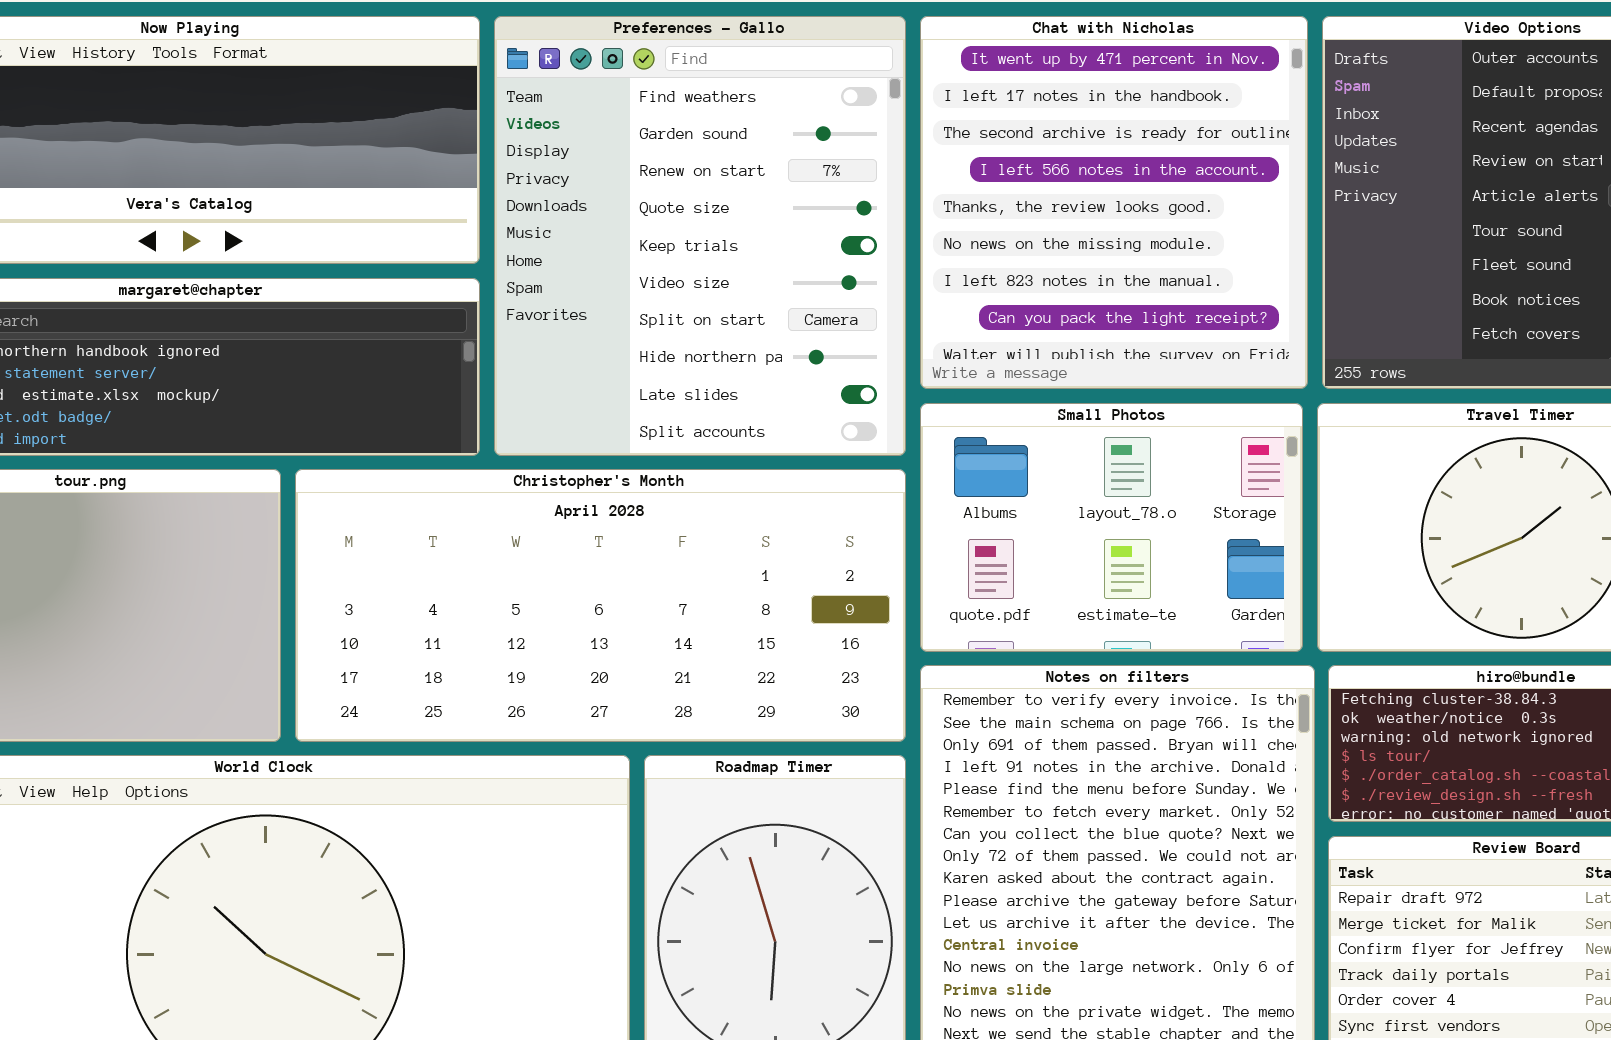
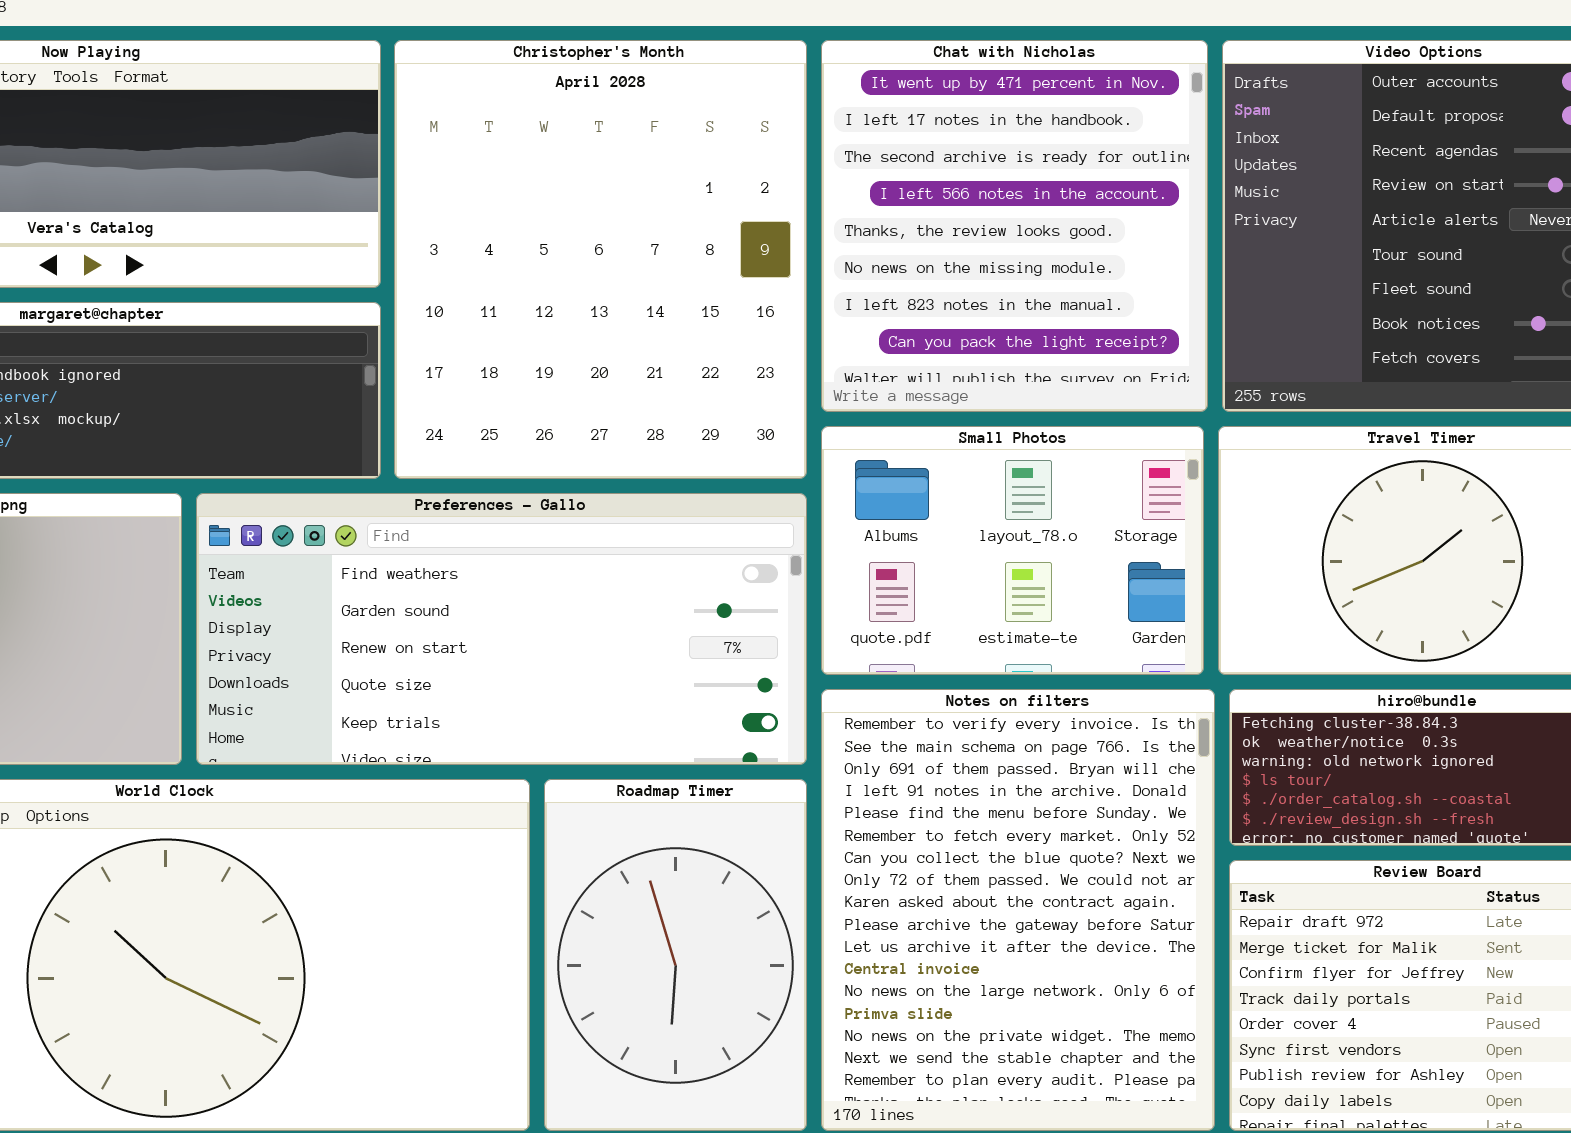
Preferences - Gallo: [494,16,906,456] -> [196,493,807,765], moved, resized
Christopher's Month: [295,469,906,742] -> [394,40,807,479], moved, resized

